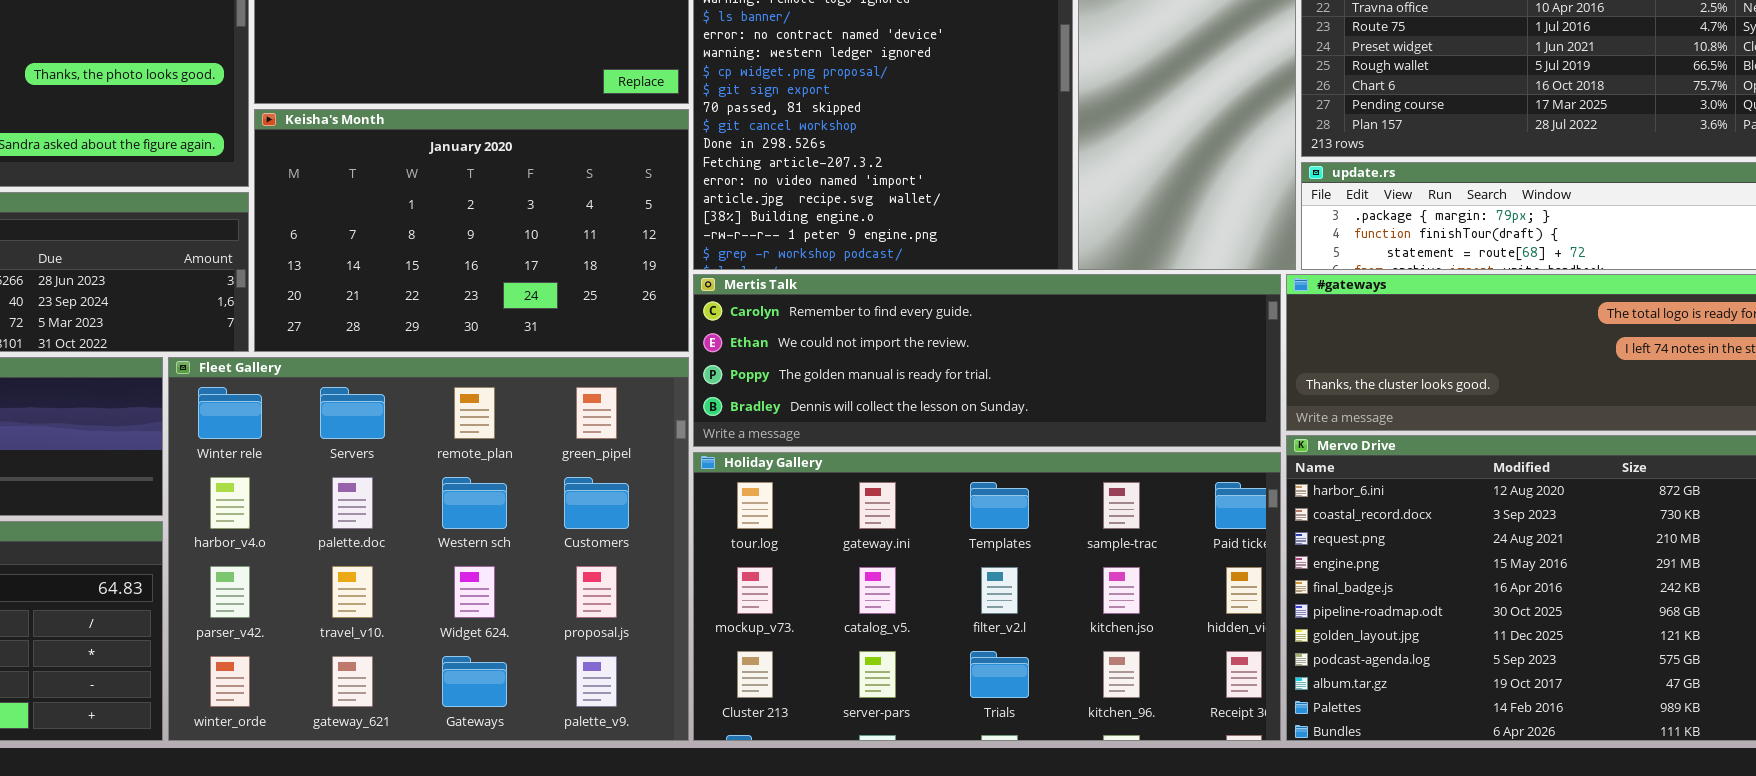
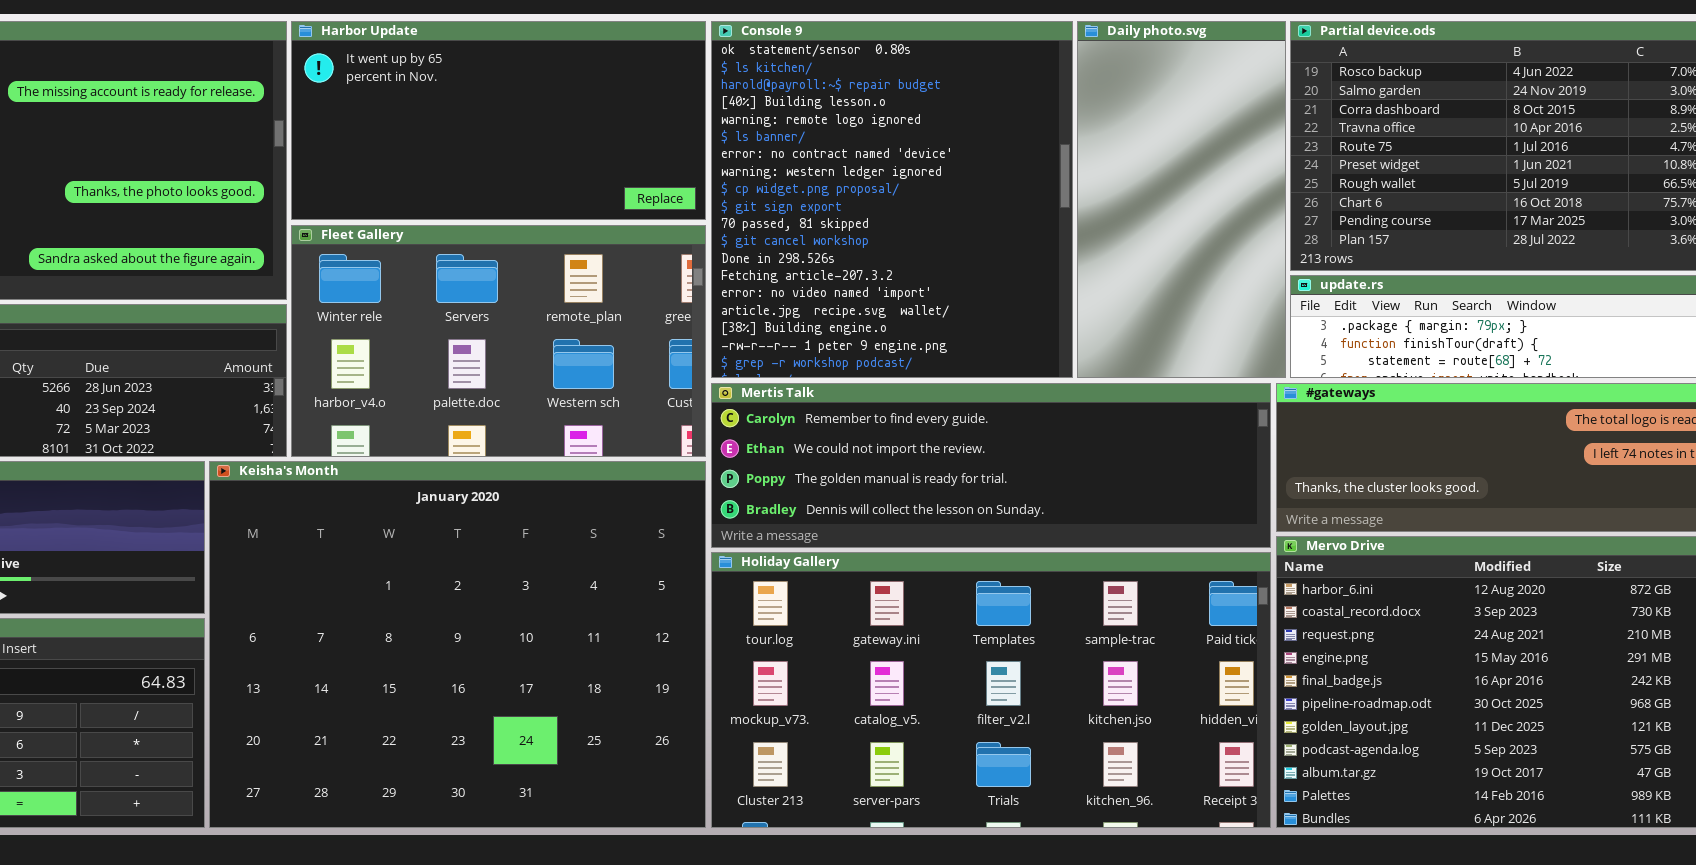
Keisha's Month: [254,109,689,352] -> [209,461,706,828], moved, resized
Fleet Gallery: [168,357,689,741] -> [291,225,706,457], moved, resized

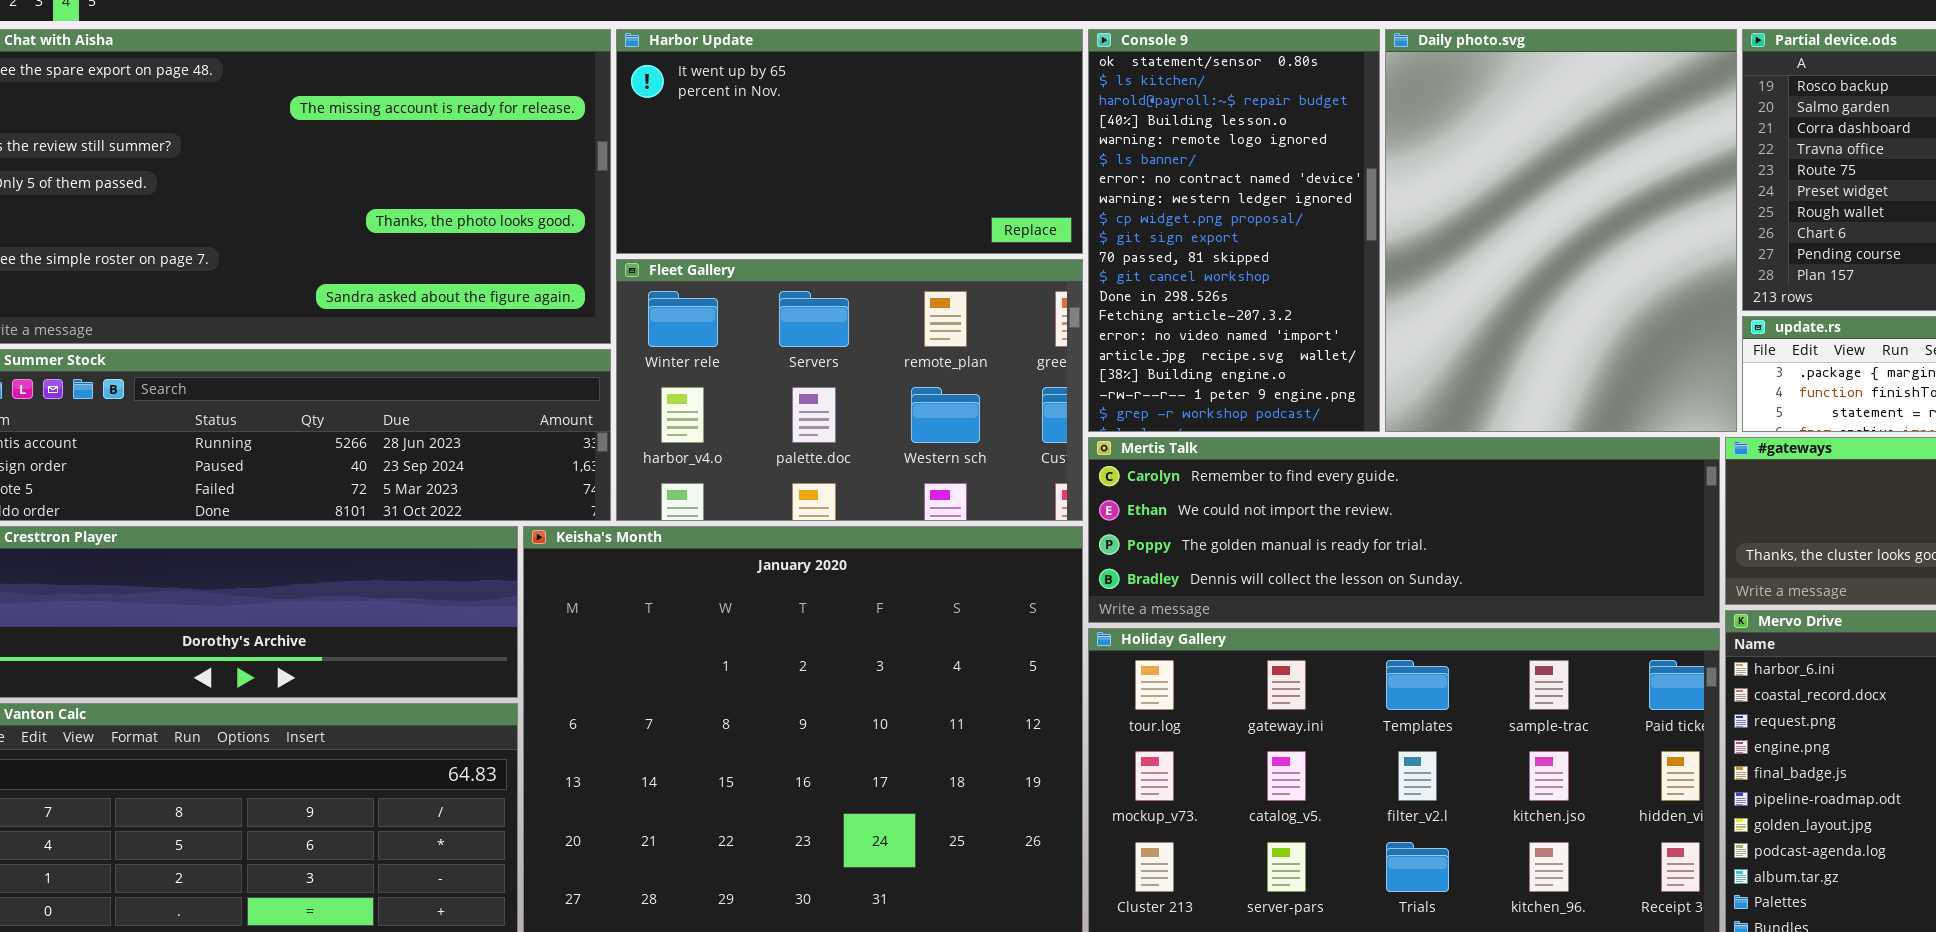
Console 9: [711,21,1073,378] -> [1088,29,1380,432], resized
Daily photo.svg: [1077,21,1286,378] -> [1385,29,1737,432], resized

